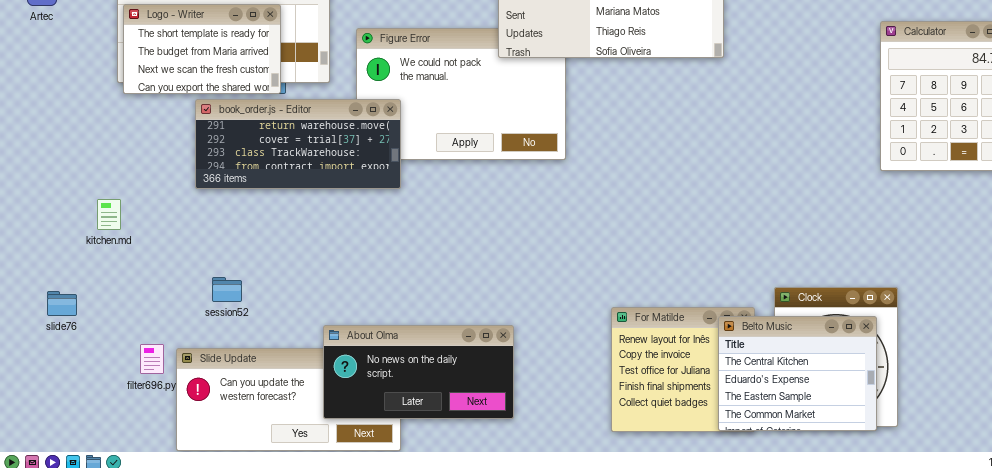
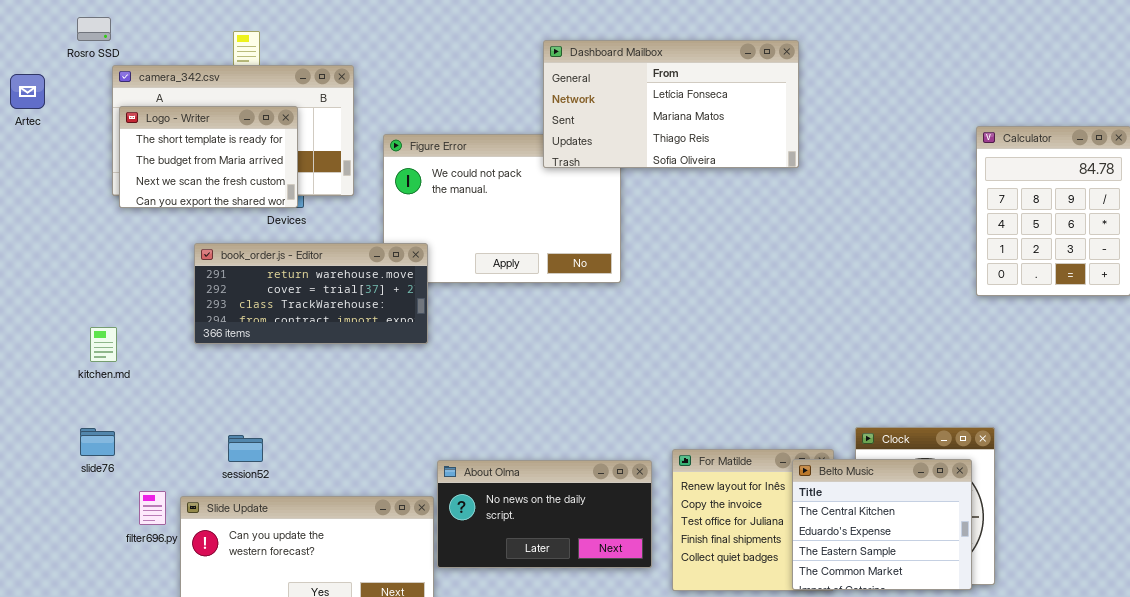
book_order.js - Editor: [195,99,401,189] -> [194,243,428,344], moved
session52: [212,277,242,302] -> [228,435,263,462], moved
slide76: [47,291,77,316] -> [80,428,115,456], moved
About Olma: [323,325,514,419] -> [437,460,652,568], moved

